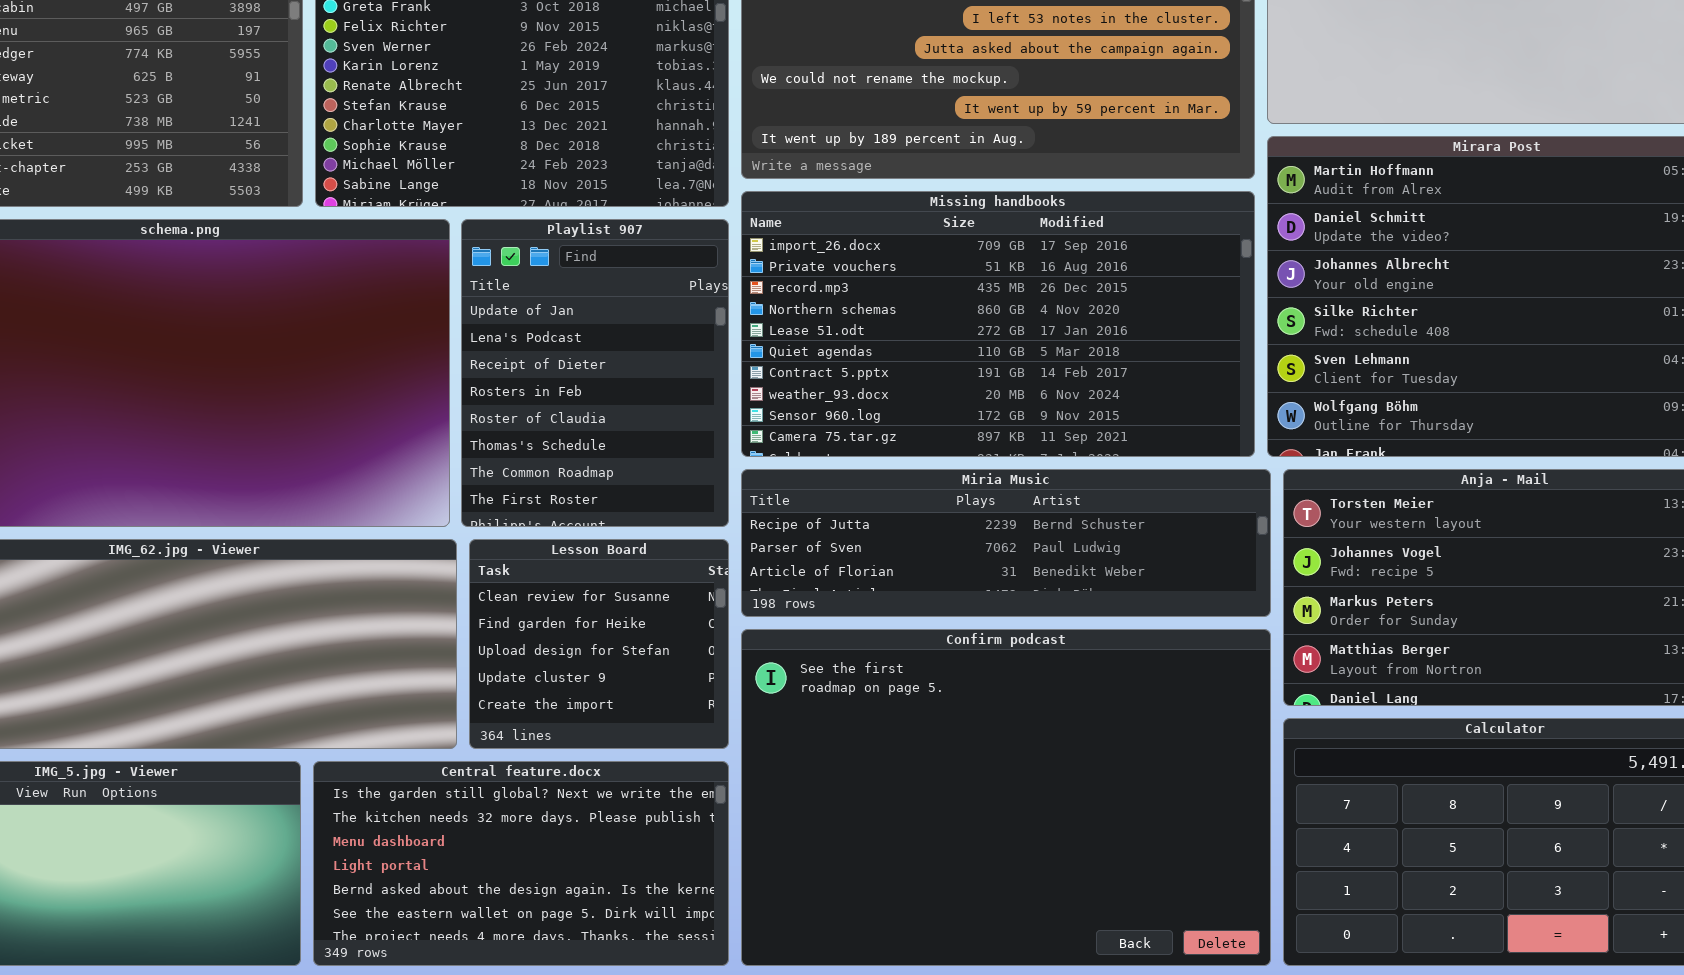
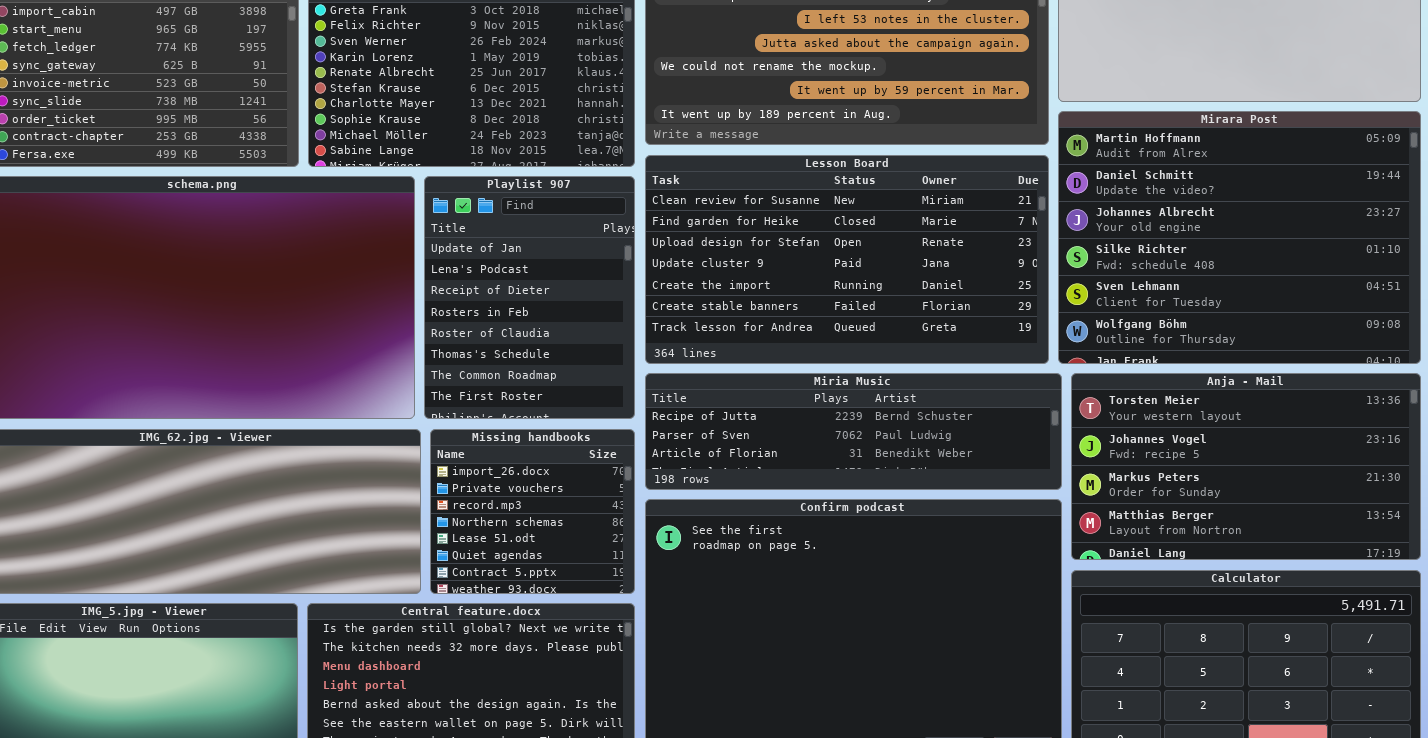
Missing handbooks: [741,191,1255,457] -> [430,429,635,594], moved, resized
Lesson Board: [469,539,729,749] -> [645,155,1049,364], moved, resized

